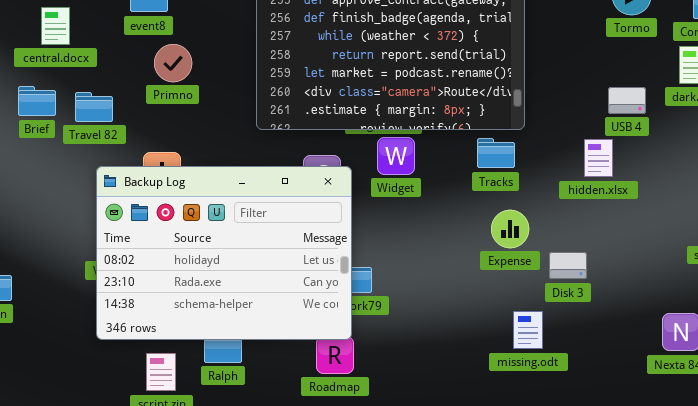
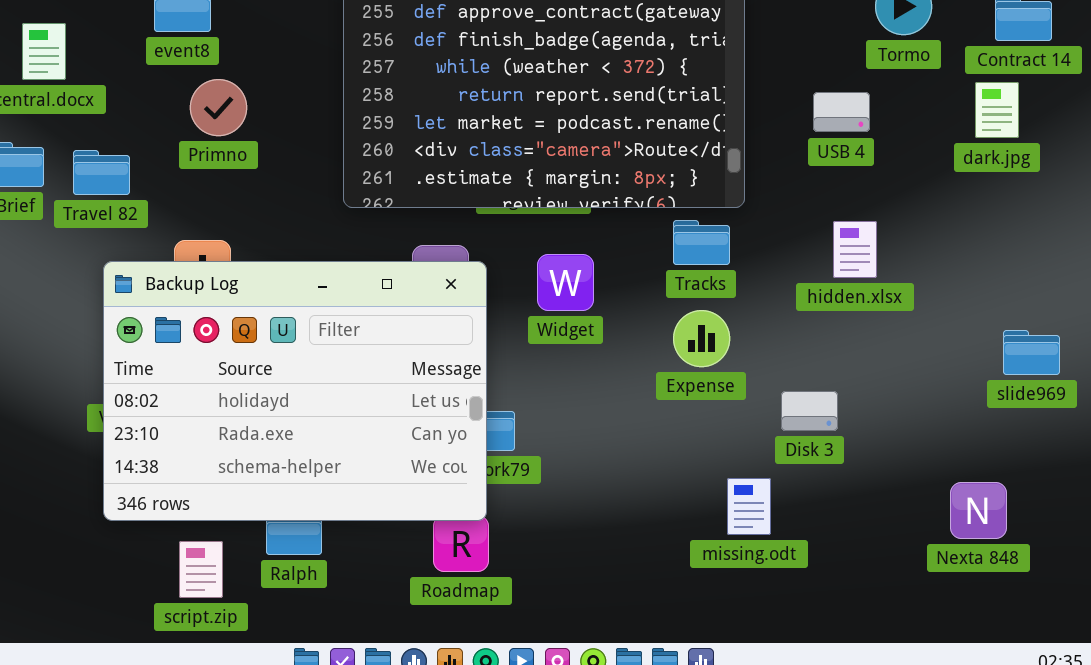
USB 4: [608,87,646,114] -> [813,92,870,132], moved
Widget: [377,137,415,175] -> [537,254,594,311], moved
Expense: [491,210,529,248] -> [673,310,730,367], moved

